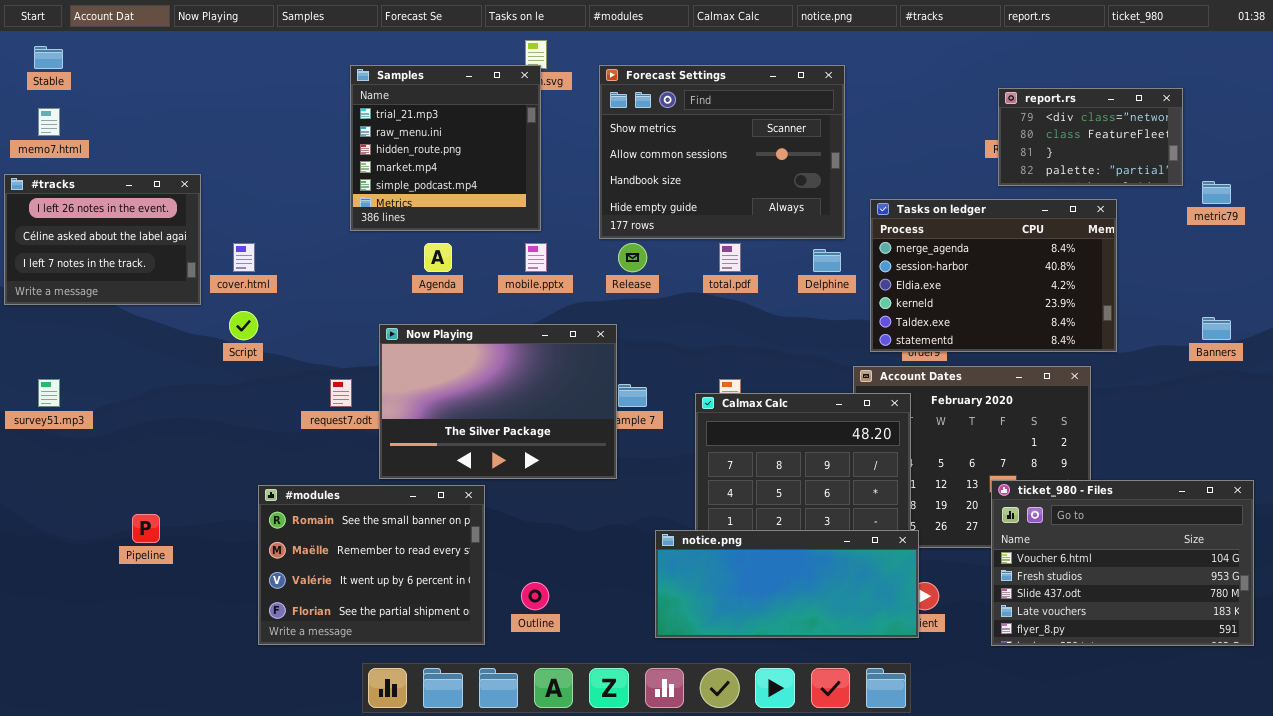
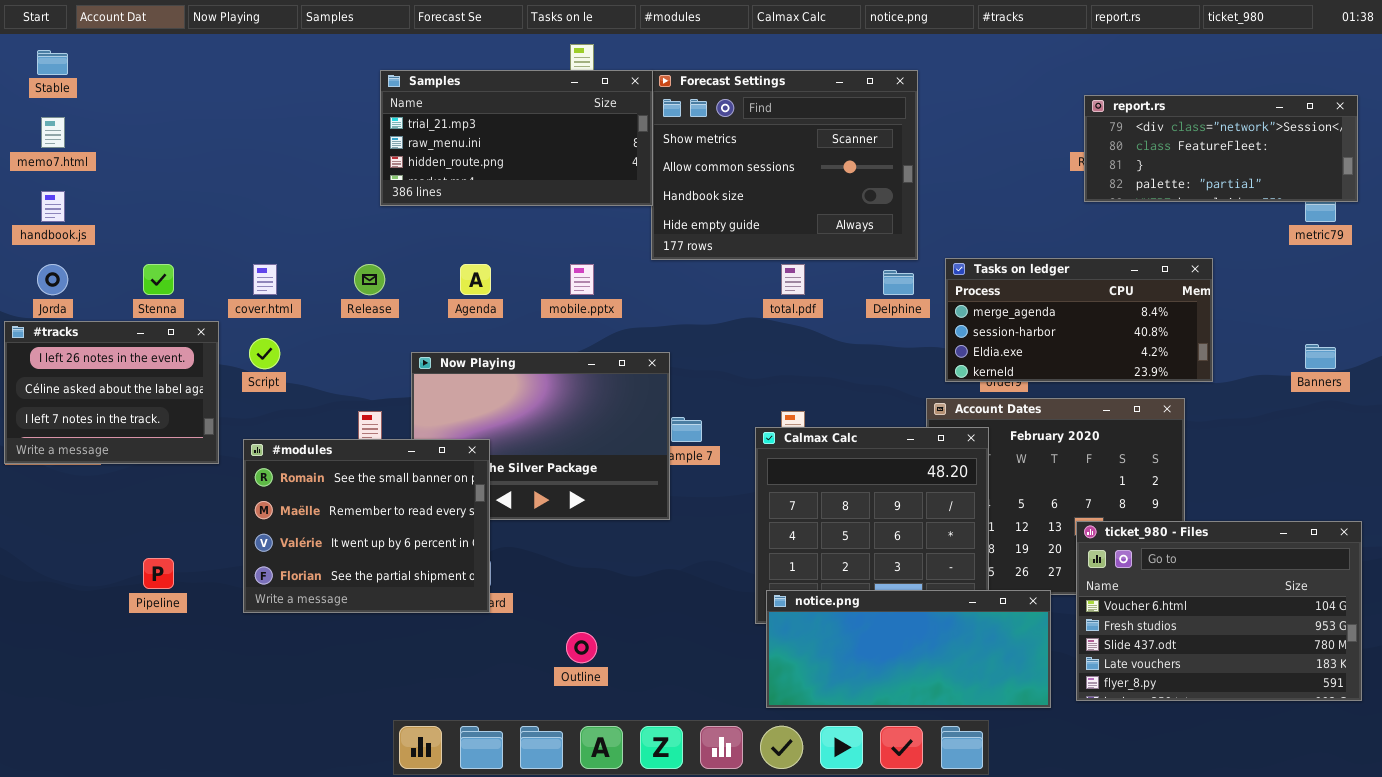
Samples: [350,65,541,231] -> [380,70,653,206], resized
report.rs: [998,88,1183,186] -> [1084,95,1358,202], resized
#tracks: [4,174,201,305] -> [4,321,219,464], moved
Tasks on ledger: [870,199,1117,352] -> [945,258,1213,382], resized
Release: [618,243,647,272] -> [354,264,385,295], moved
#modules: [258,485,485,645] -> [243,439,490,613], moved
notice.png: [655,530,919,638] -> [766,590,1051,708], moved

